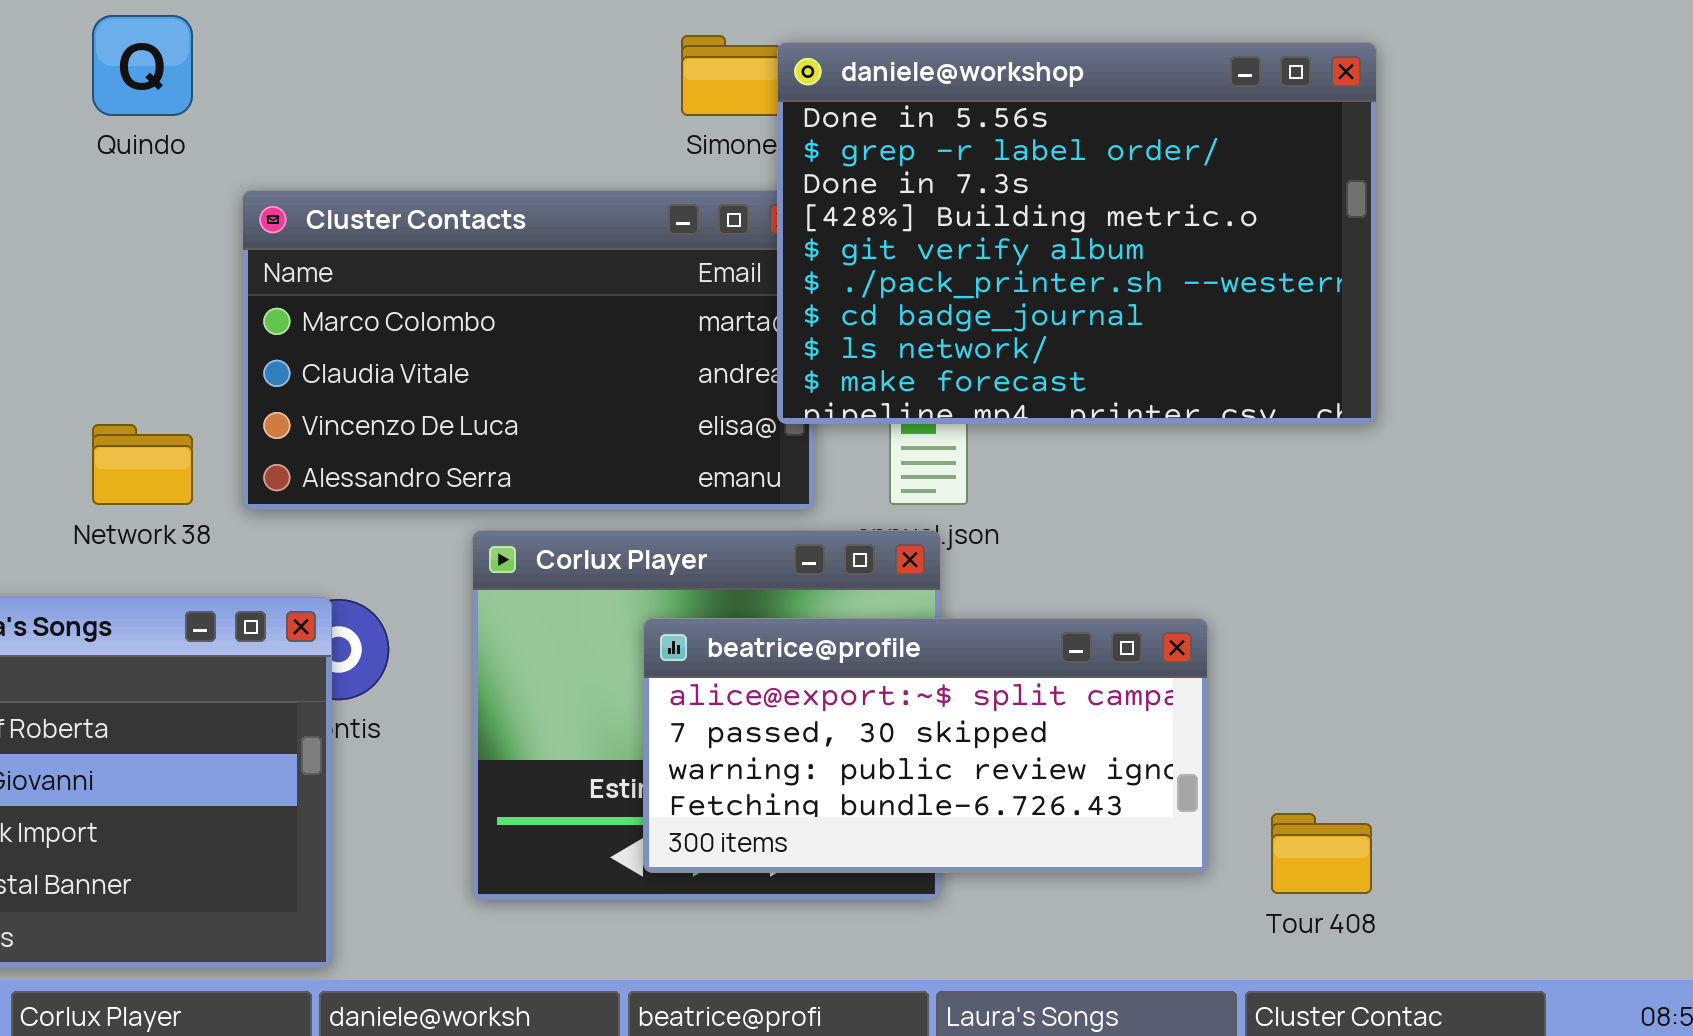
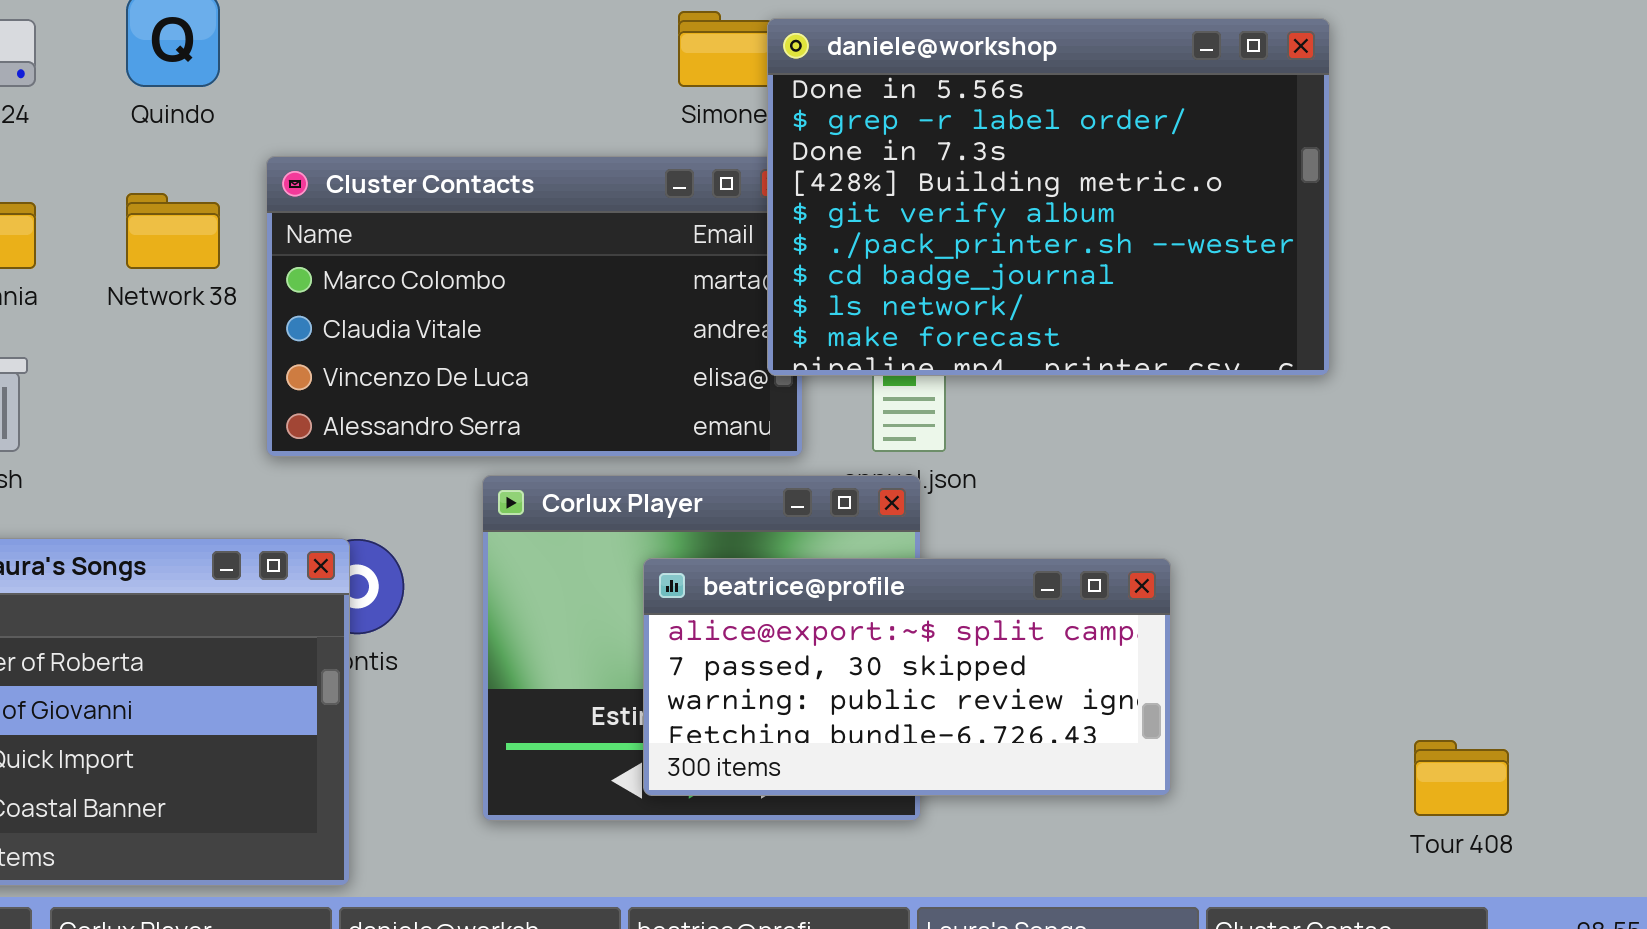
Network 38: [92,424,193,505] -> [126,193,220,269], moved
Tour 408: [1271,813,1372,894] -> [1414,740,1509,816], moved

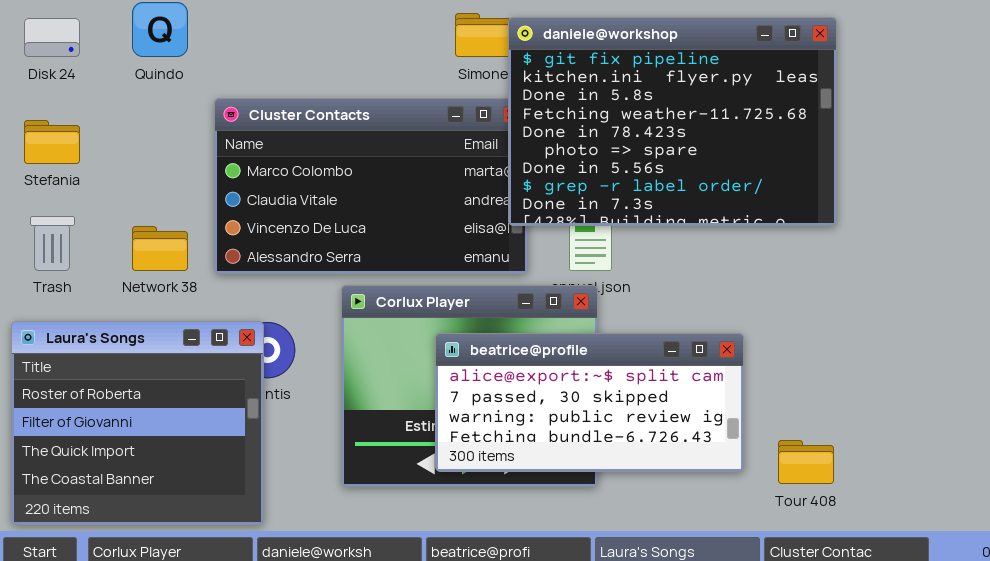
daniele@workshop: [767,18,1330,376] -> [508,17,837,226], scrolled up 6 rows
Network 38: [126,193,220,269] -> [132,226,188,271], moved
Tour 408: [1414,740,1509,816] -> [778,440,834,484], moved

